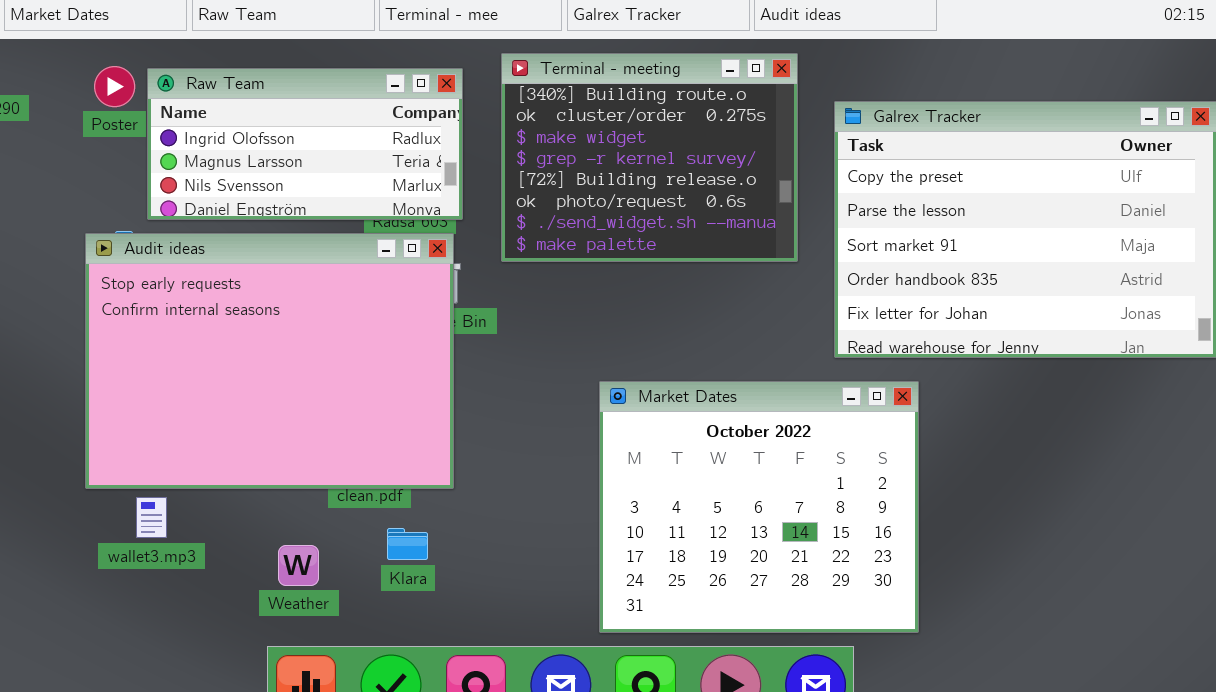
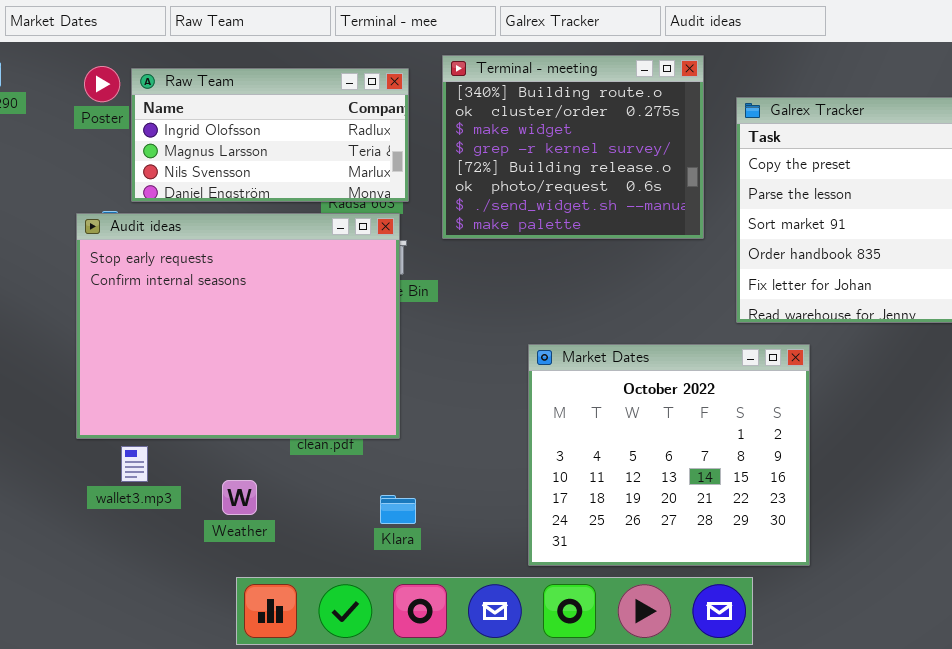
Klara: [387,528,428,560] -> [380,495,416,524], moved
Weather: [278,545,319,586] -> [222,480,257,515], moved

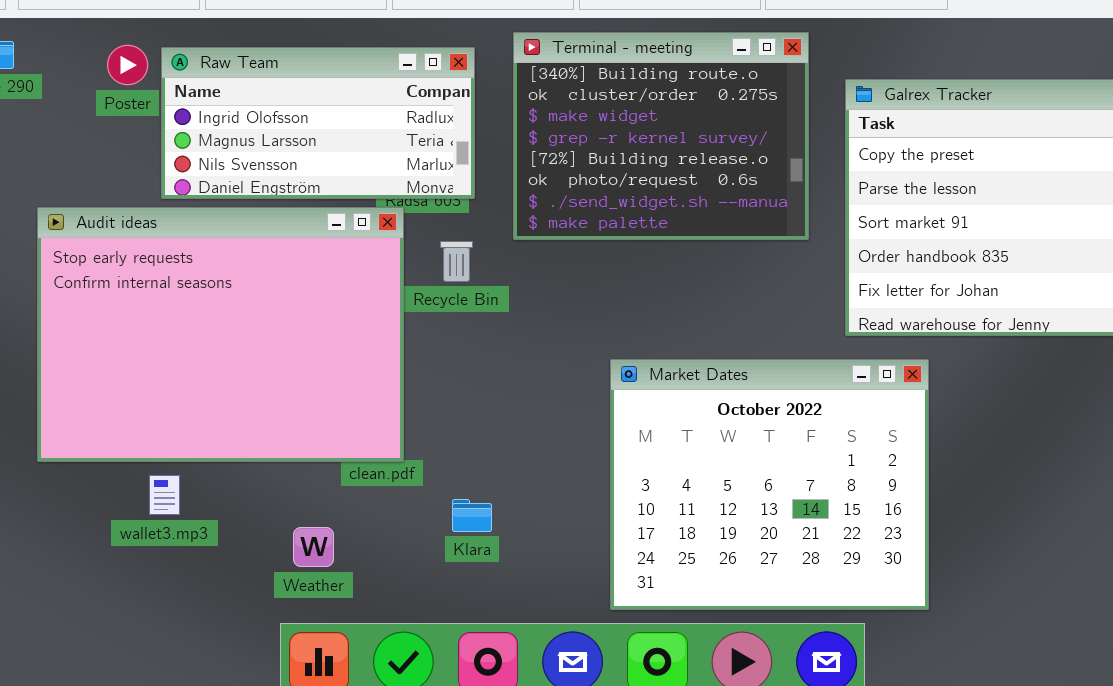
Audit ideas: [76,213,400,439] -> [37,207,404,462], moved
Weather: [222,480,257,515] -> [293,527,334,567], moved
Klara: [380,495,416,524] -> [452,499,492,532], moved

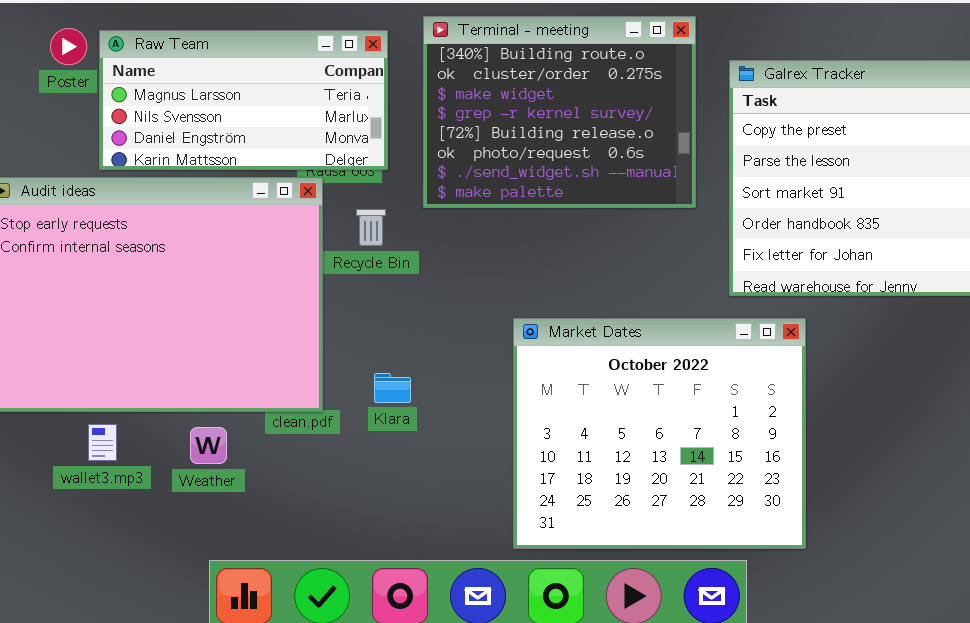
Raw Team: [161,47,475,199] -> [99,30,388,170], scrolled down 1 row
Klara: [452,499,492,532] -> [374,373,411,403], moved
Weather: [293,527,334,567] -> [190,427,227,464], moved

